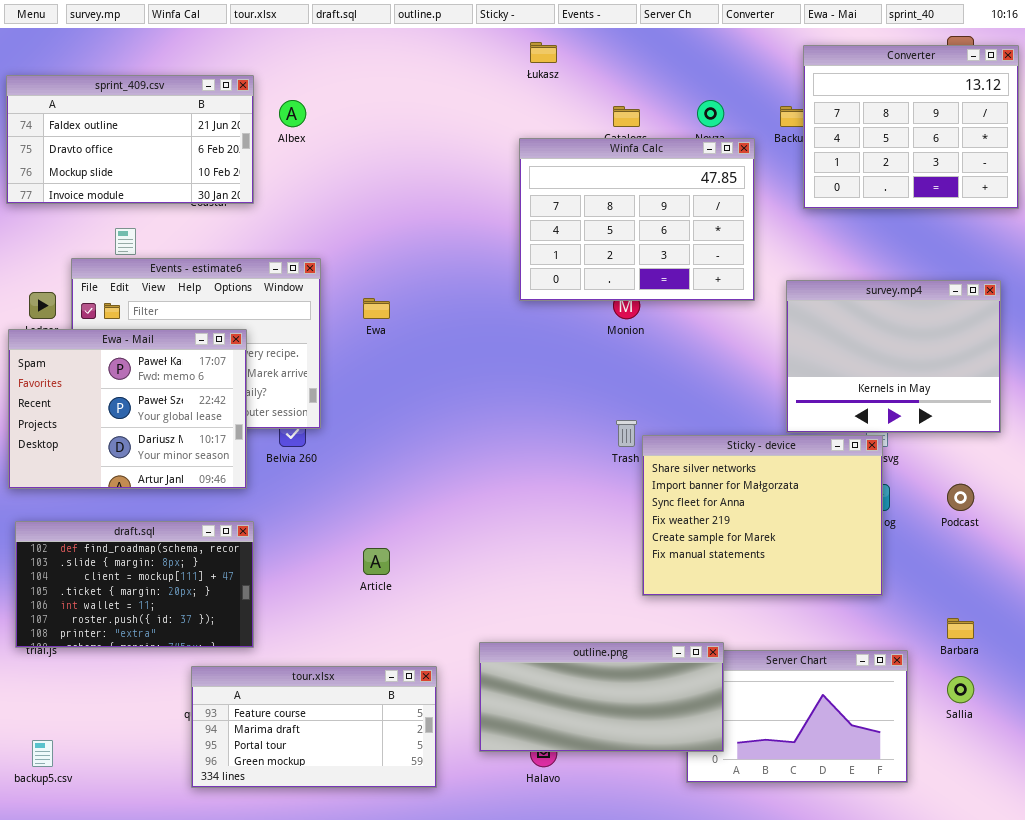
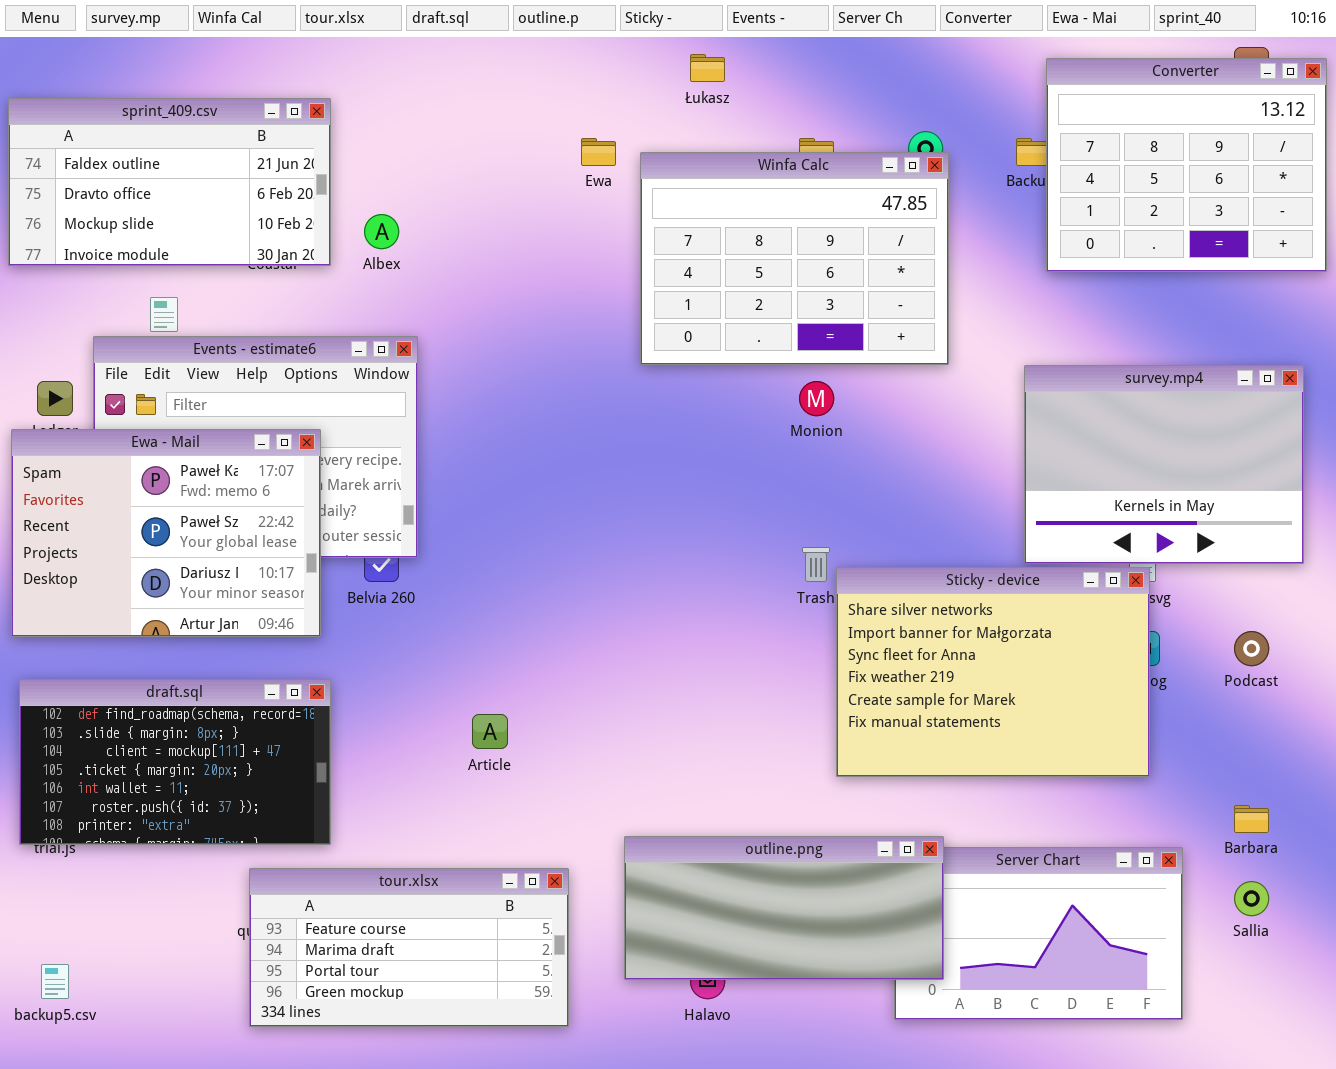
Albex: [279,100,306,127] -> [364,214,399,249], moved
Winfa Calc: [519,138,755,301] -> [640,152,949,365], moved
Ewa: [363,298,390,319] -> [581,138,616,166], moved

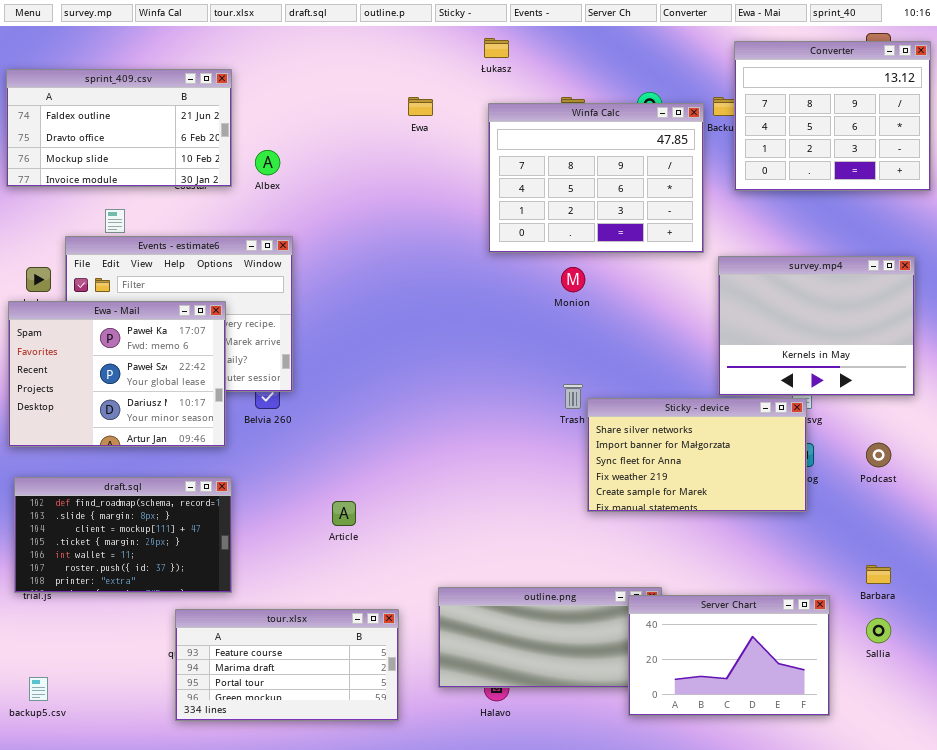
Winfa Calc: [640,152,949,365] -> [488,103,704,253], moved
Sticky - device: [836,567,1150,777] -> [587,398,807,512], resized
Server Chart: [894,847,1183,1020] -> [628,595,830,716], raised

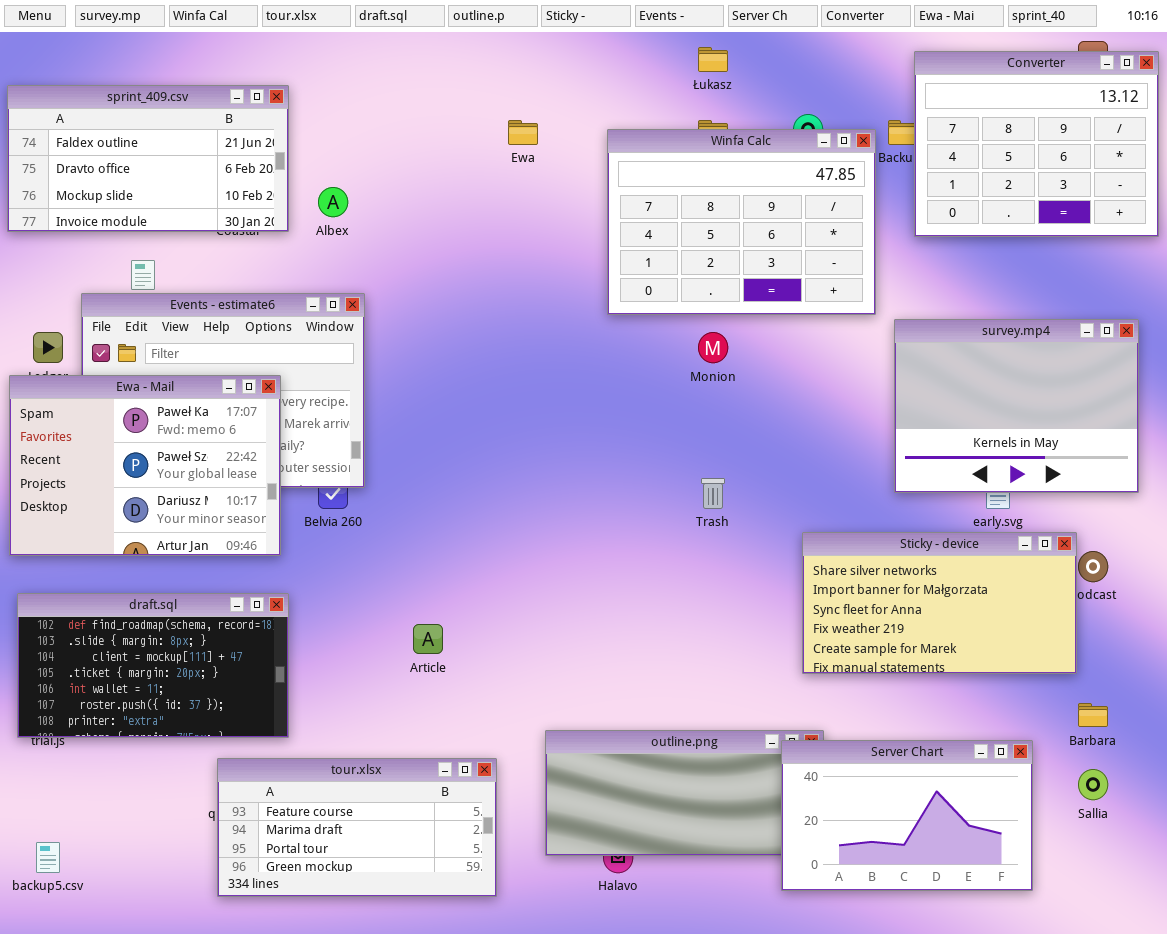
Łukasz: [484,38,509,58] -> [698,47,728,72], moved
Sticky - device: [587,398,807,512] -> [802,532,1077,674], moved

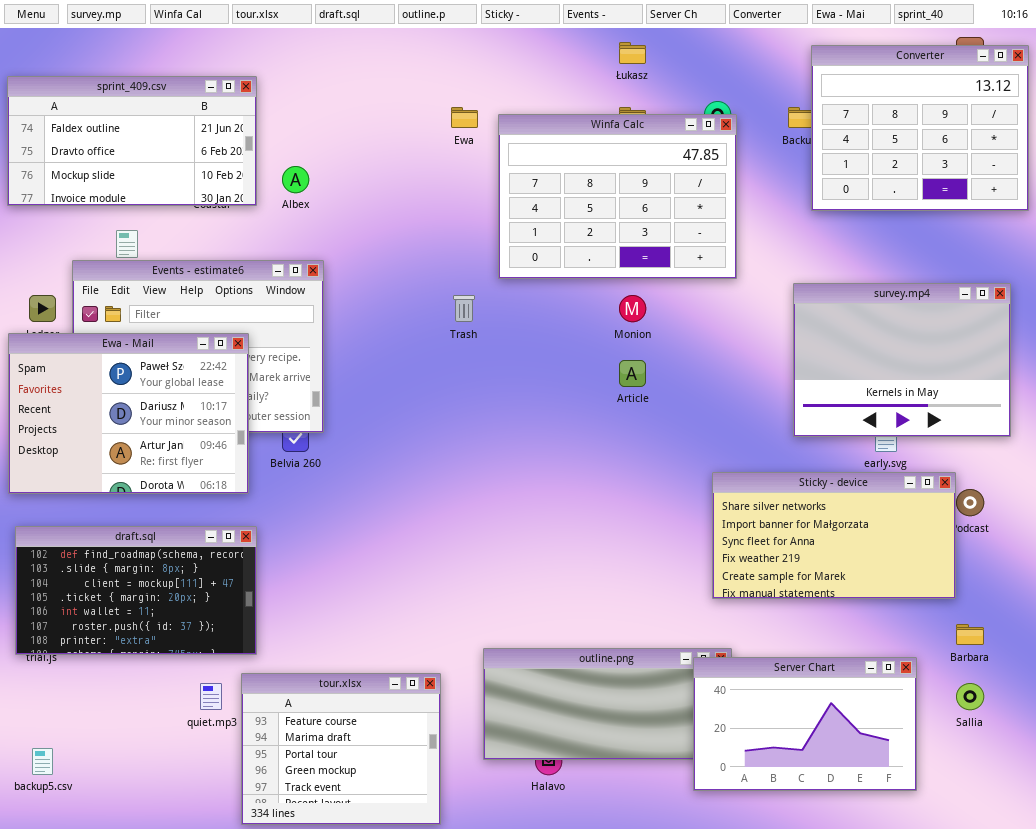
Winfa Calc: [607,129,876,315] -> [498,114,737,279], moved
Ewa - Mail: [9,375,281,556] -> [8,333,249,494], scrolled down 1 row
Trash: [701,478,725,509] -> [453,295,475,322], moved
Article: [413,624,443,654] -> [619,360,646,387], moved
tour.xlsx: [217,758,497,897] -> [241,673,441,825], resized

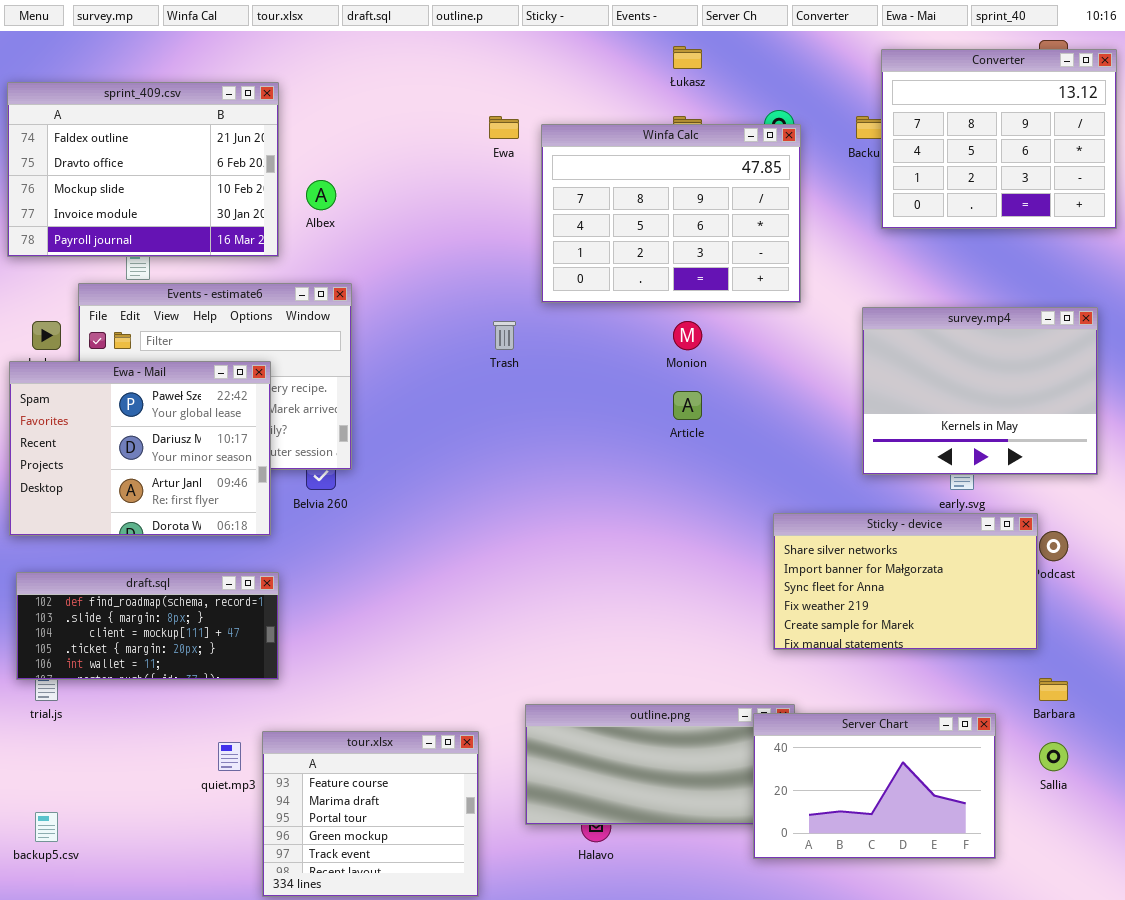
sprint_409.csv: [7,76,257,206] -> [7,82,279,257], resized
draft.sql: [15,526,257,655] -> [16,572,279,680], resized

